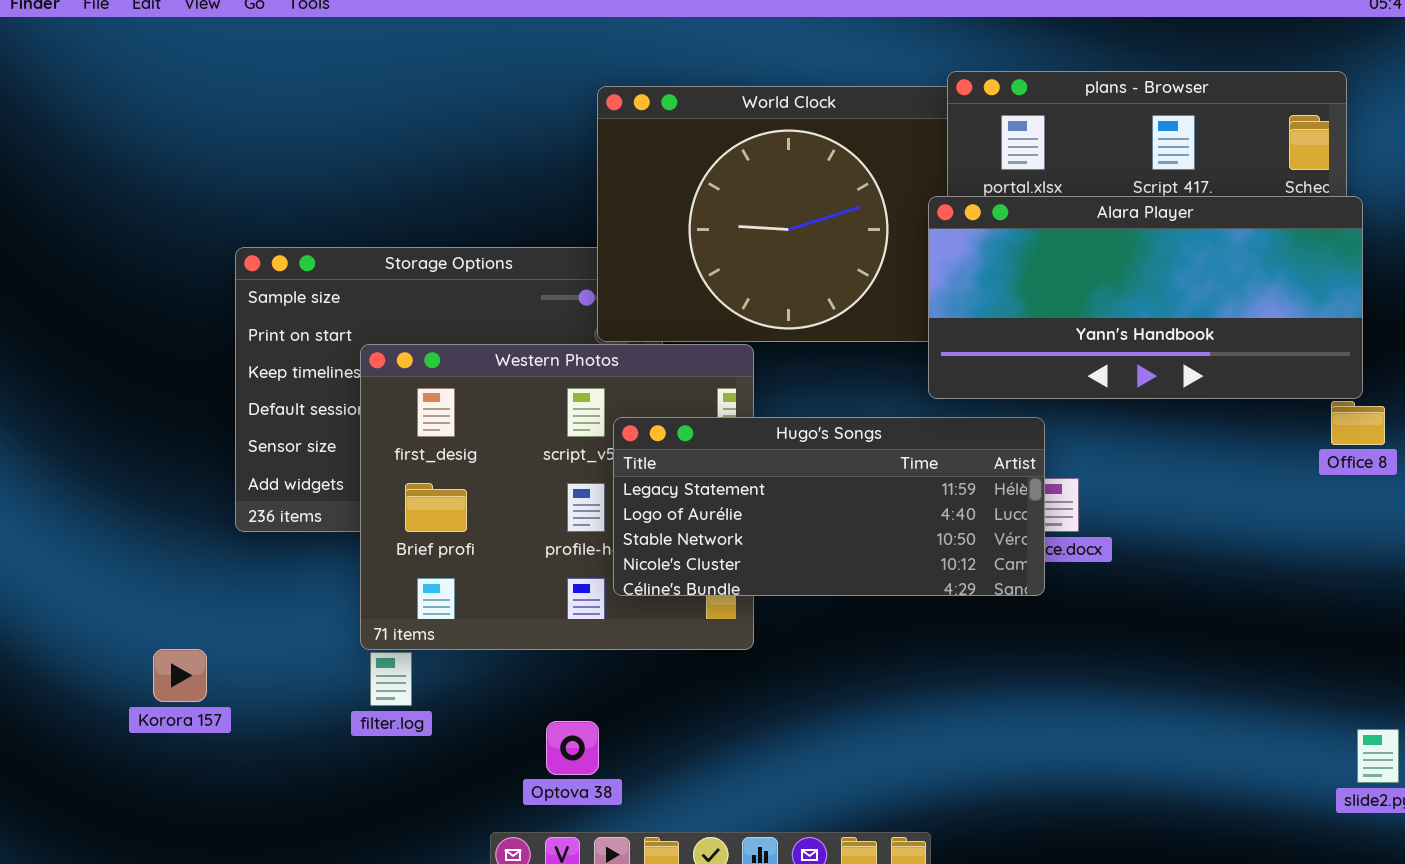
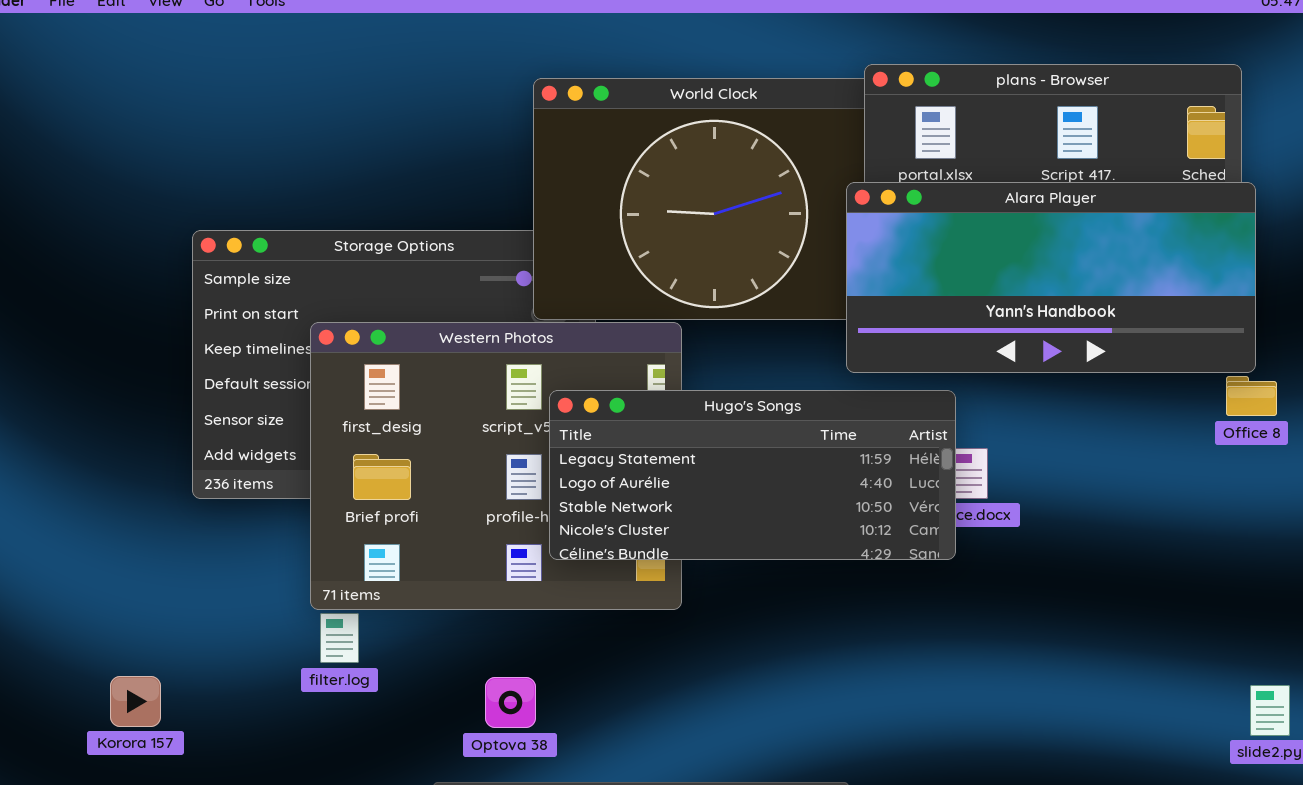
Korora 157: [153,649,207,702] -> [110,676,161,727], moved

